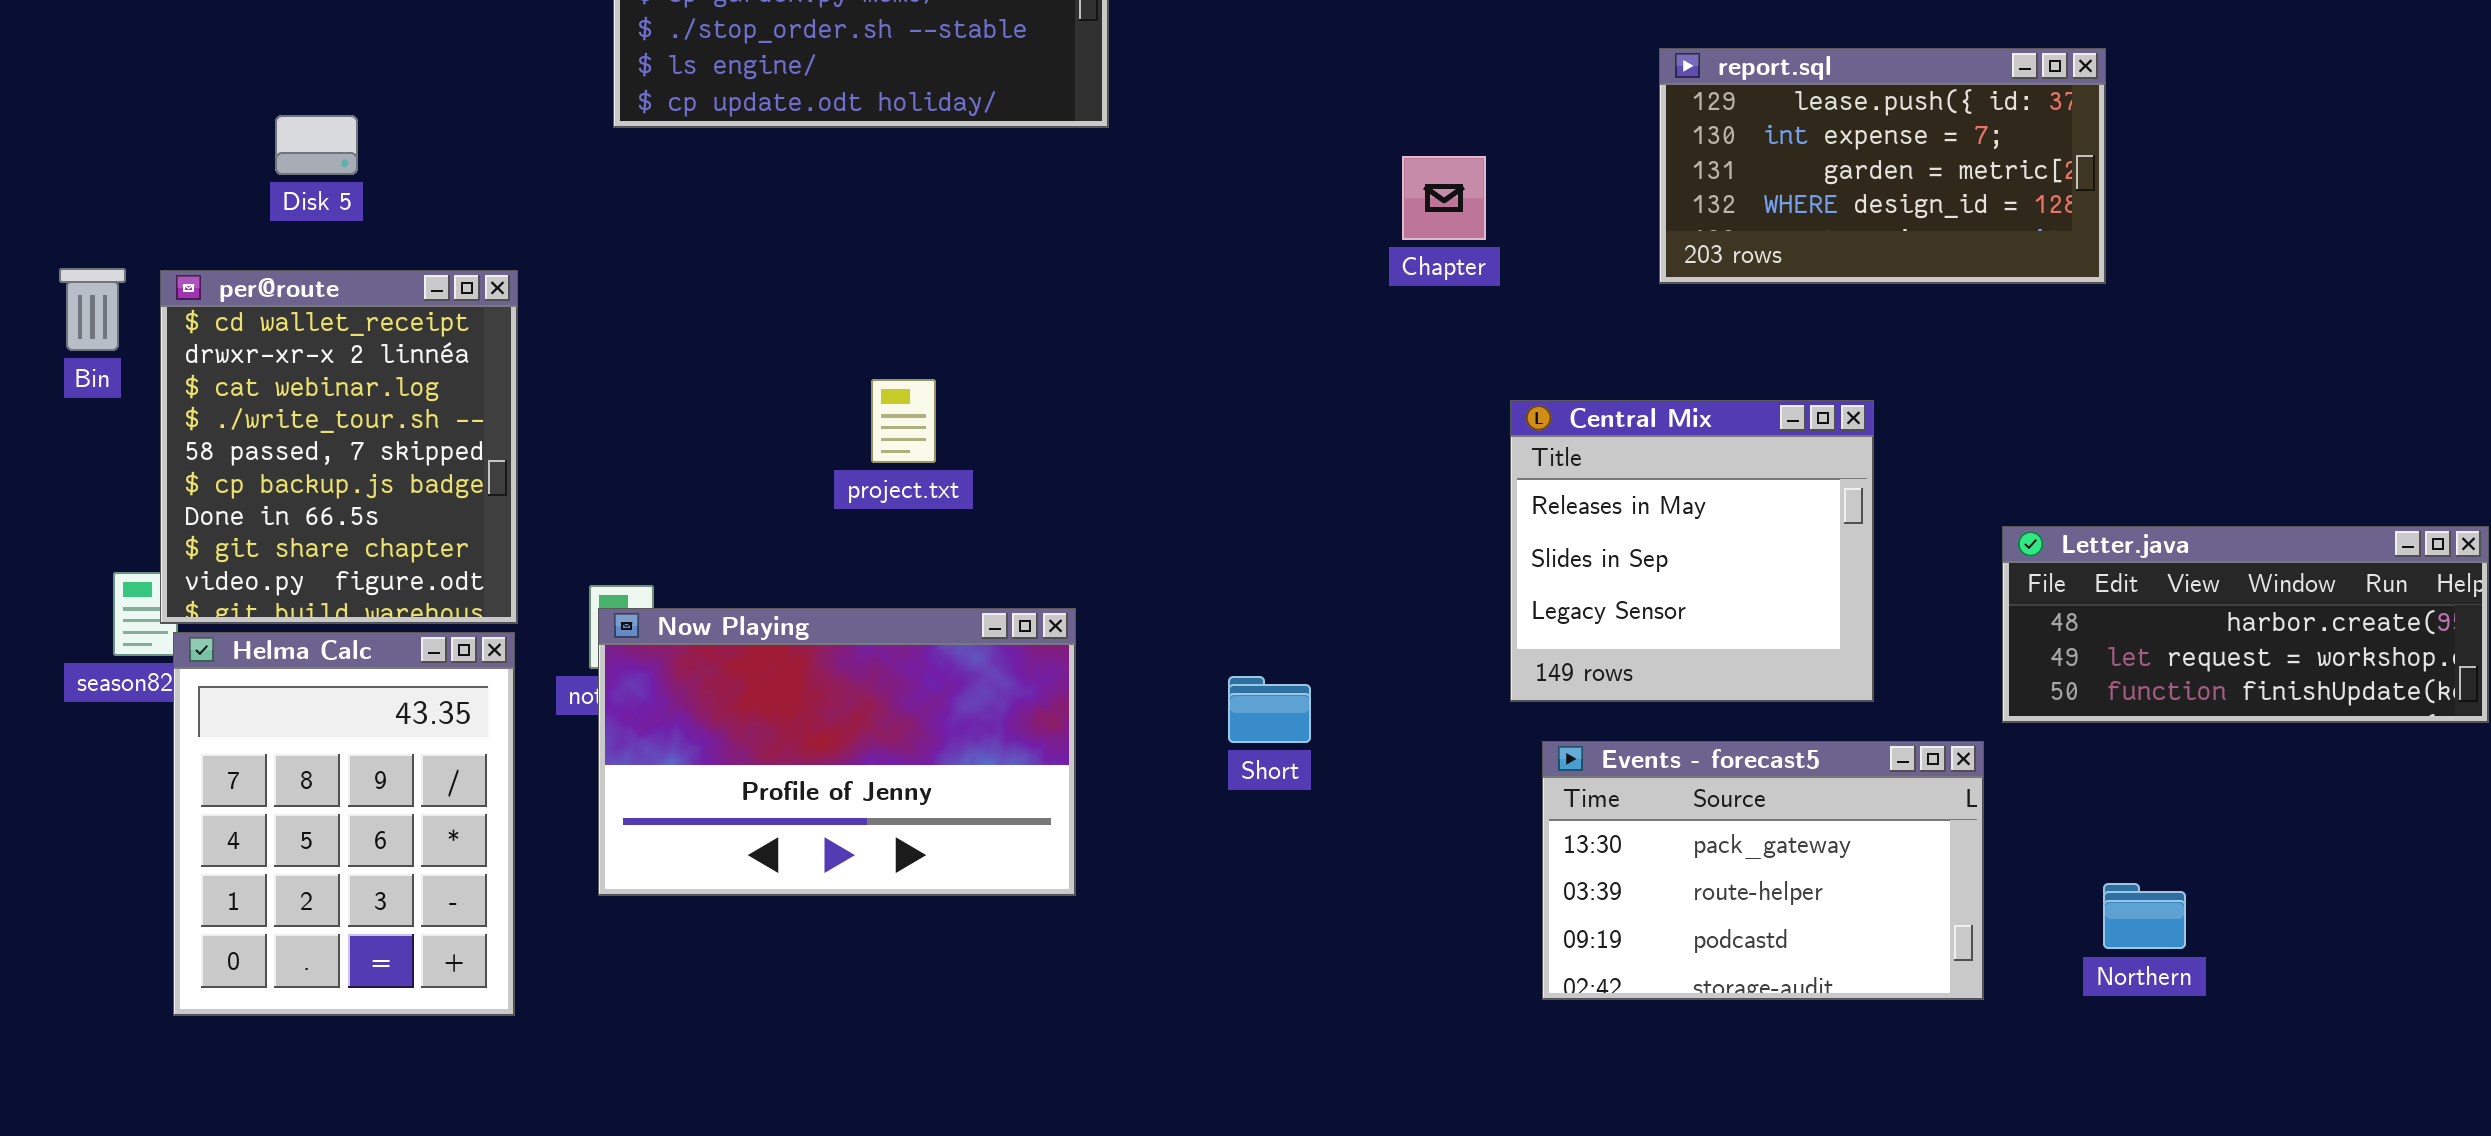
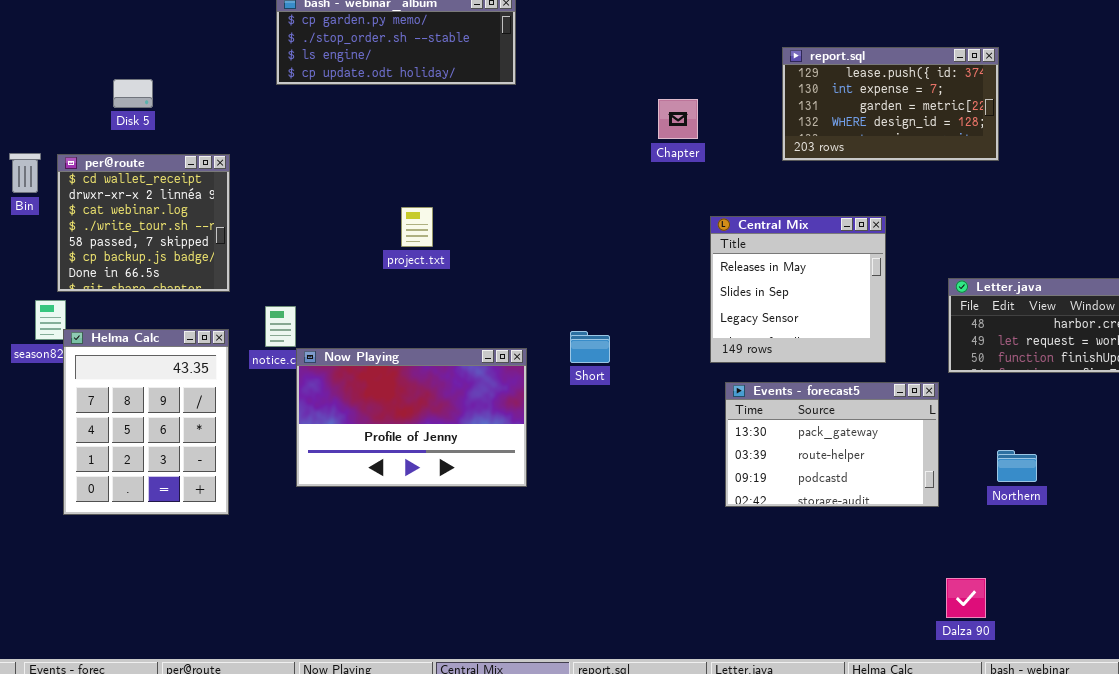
per@route: [160,270,518,624] -> [57,154,230,292], resized
Now Playing: [598,608,1076,896] -> [296,348,527,487], moved
Short: [1228,676,1311,743] -> [570,331,610,363], moved

